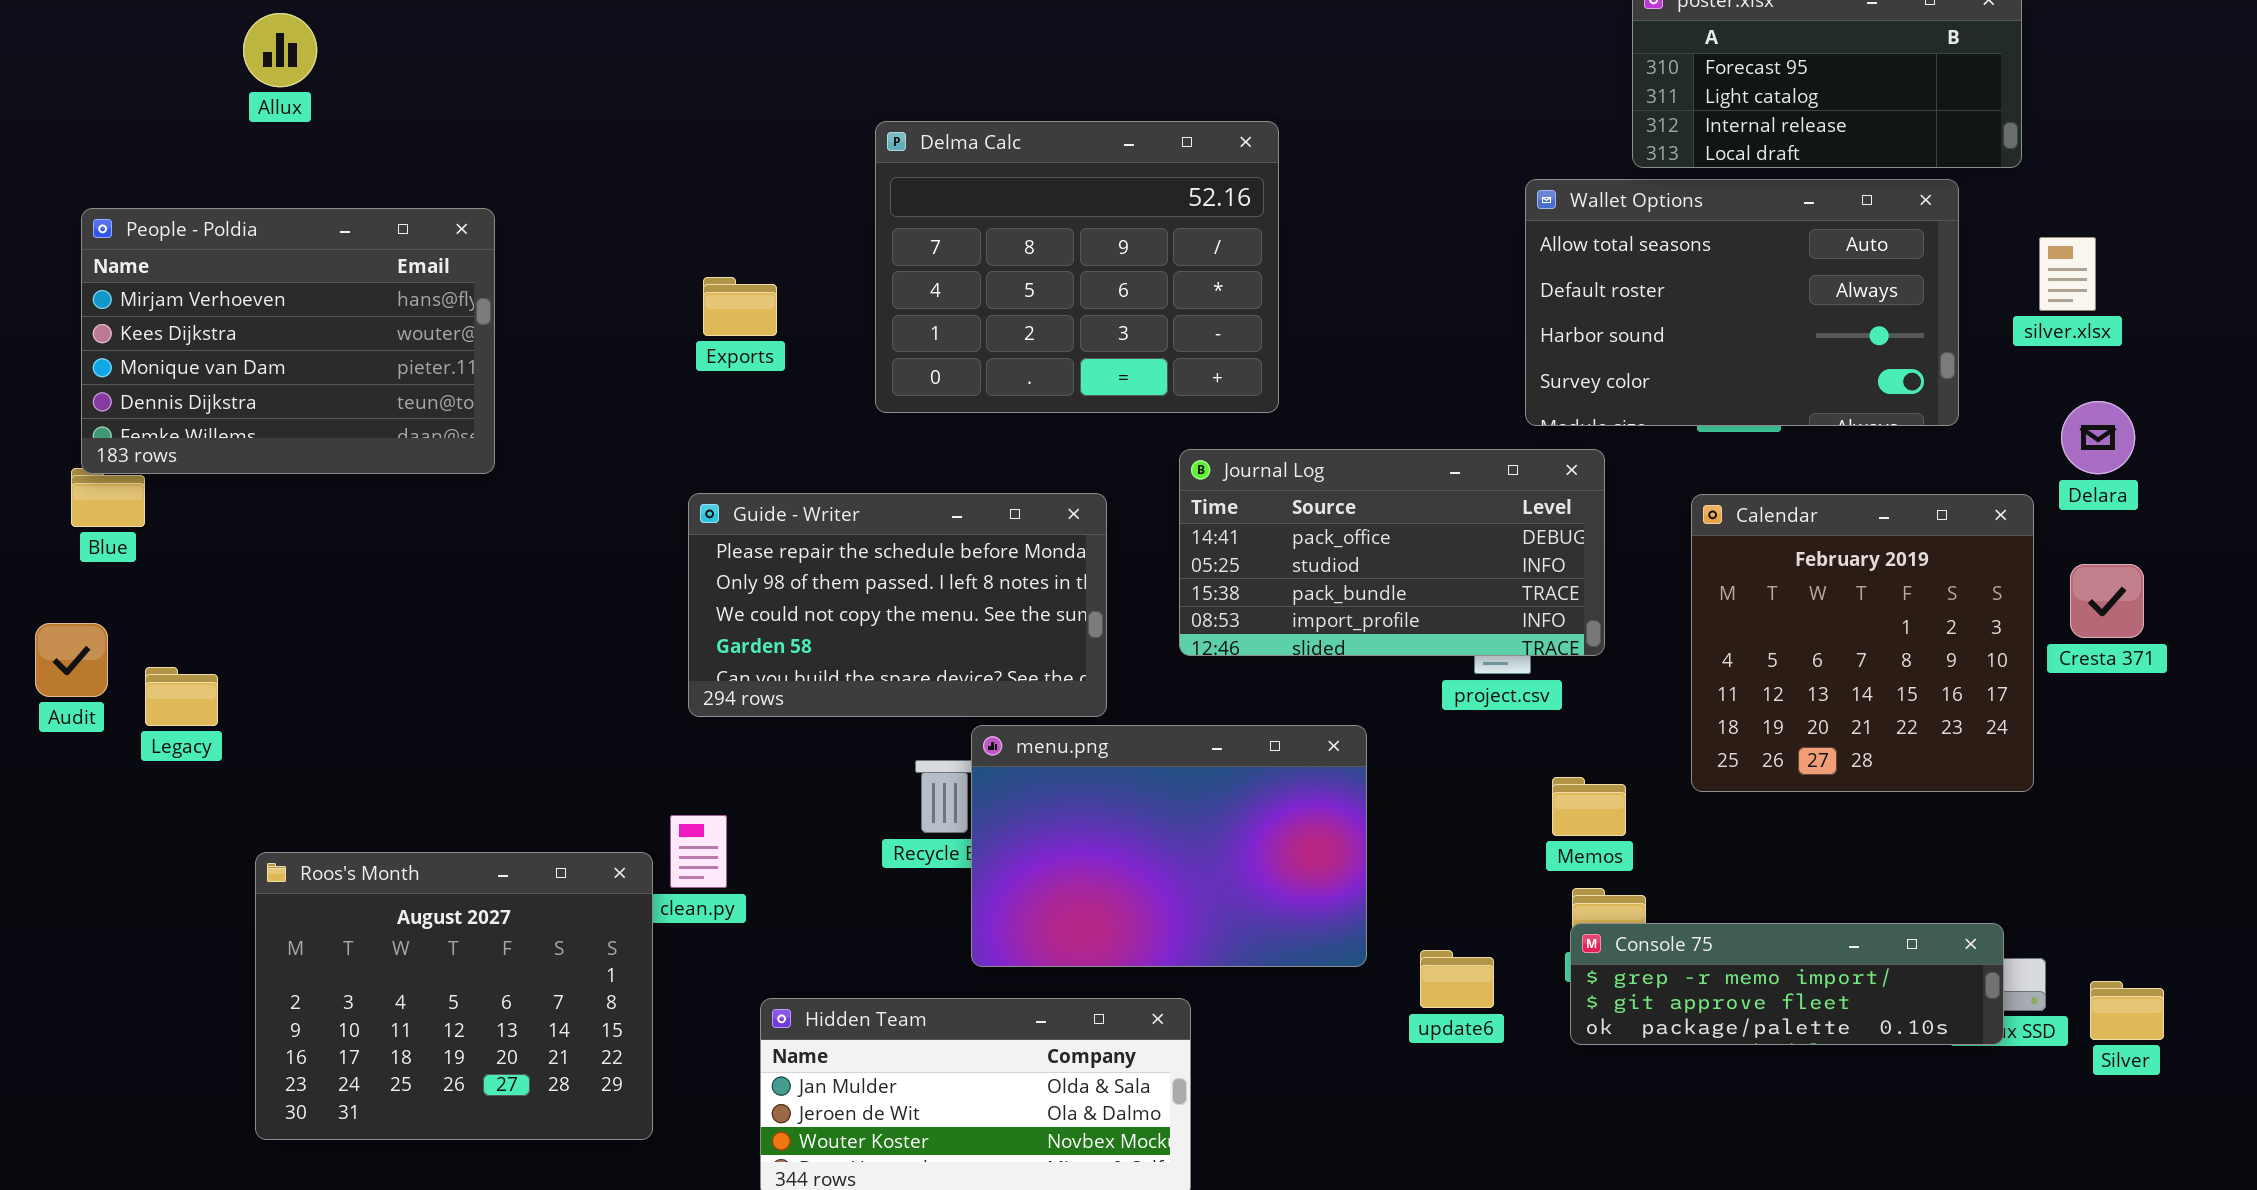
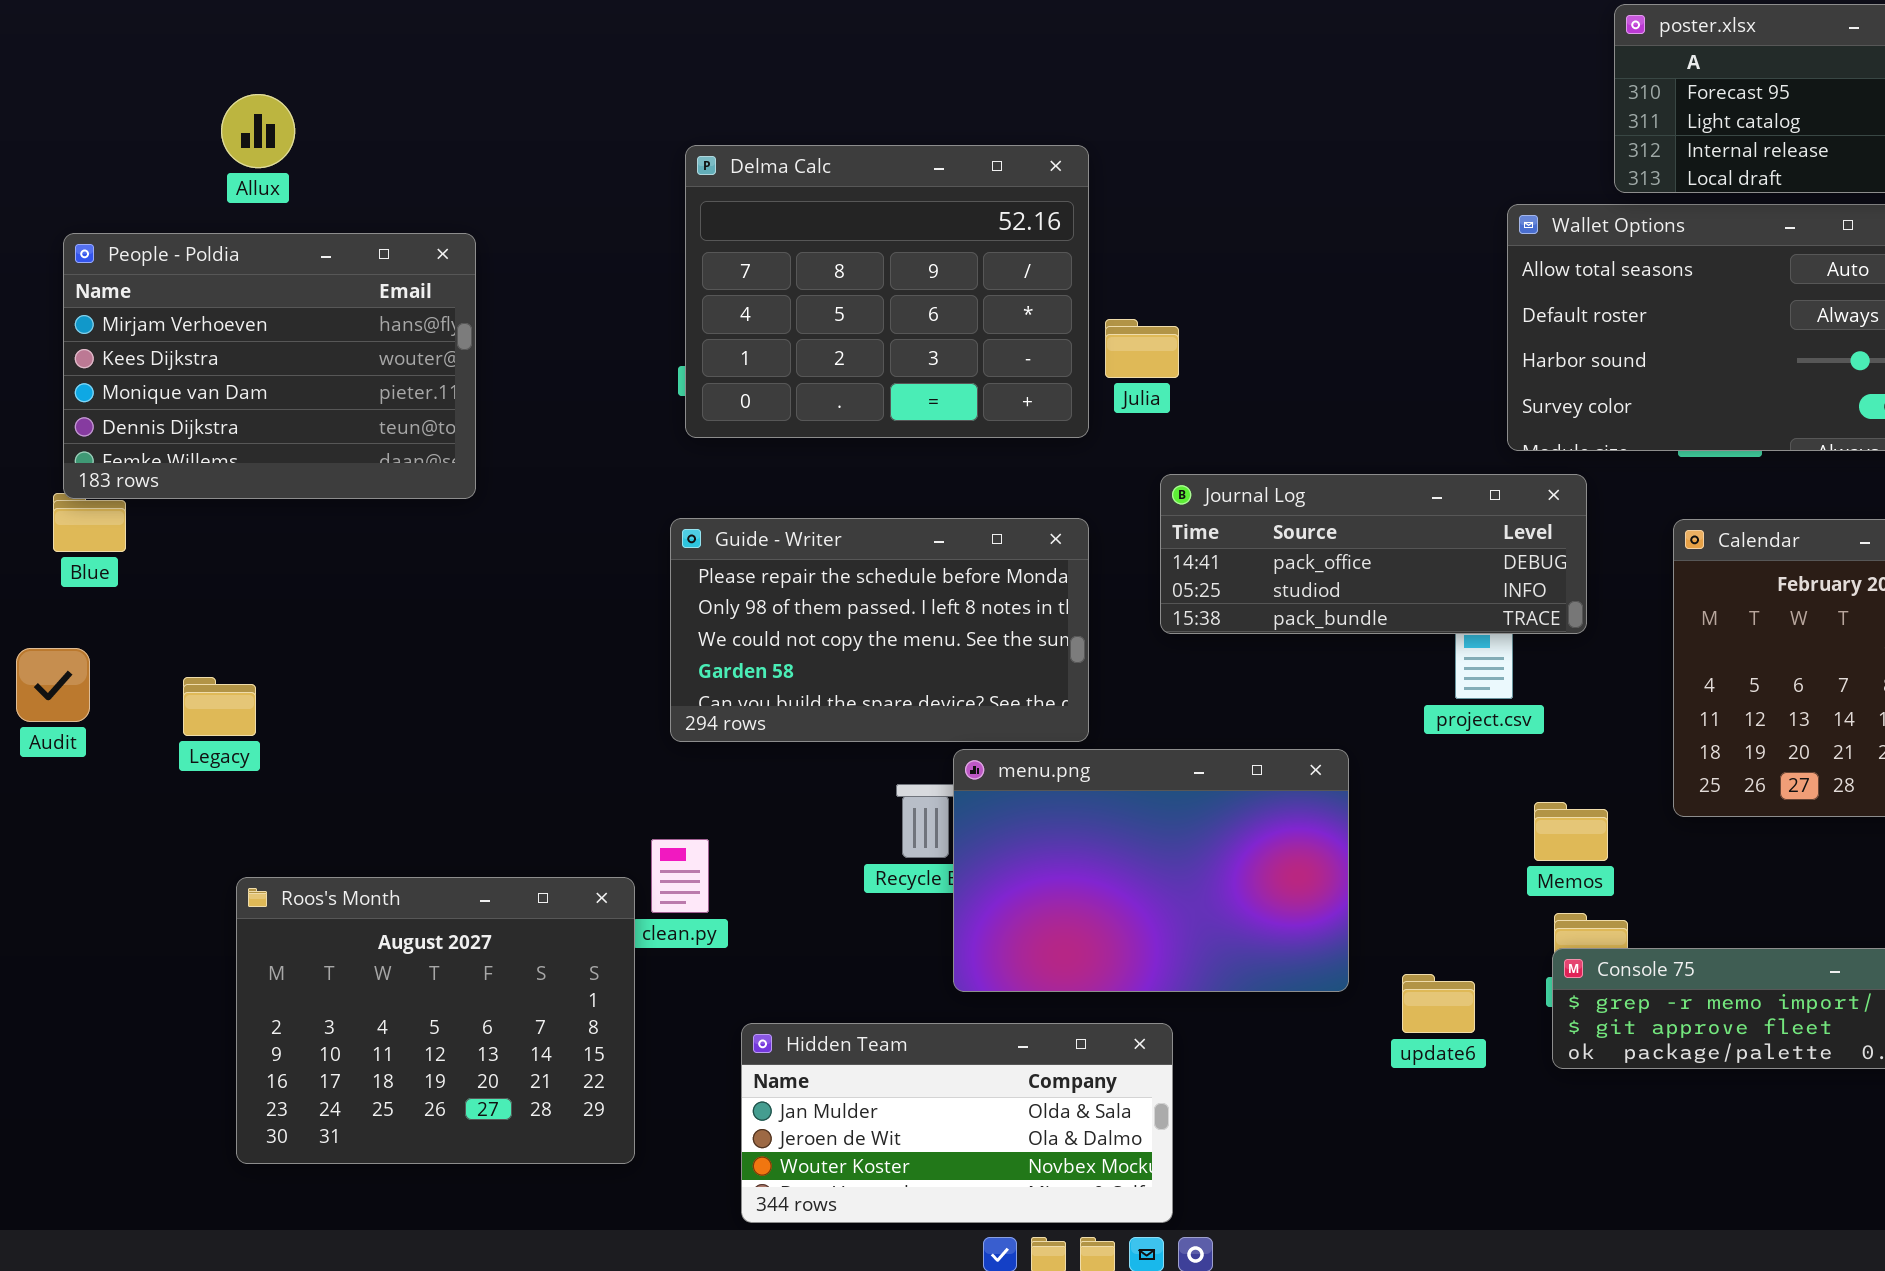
Allux: [243,13,317,87] -> [221,94,295,168], moved
Delma Calc: [875,121,1279,413] -> [685,145,1089,438], moved
Journal Log: [1179,449,1605,656] -> [1160,474,1587,634], resized
Legacy: [145,667,218,726] -> [183,677,256,736], moved

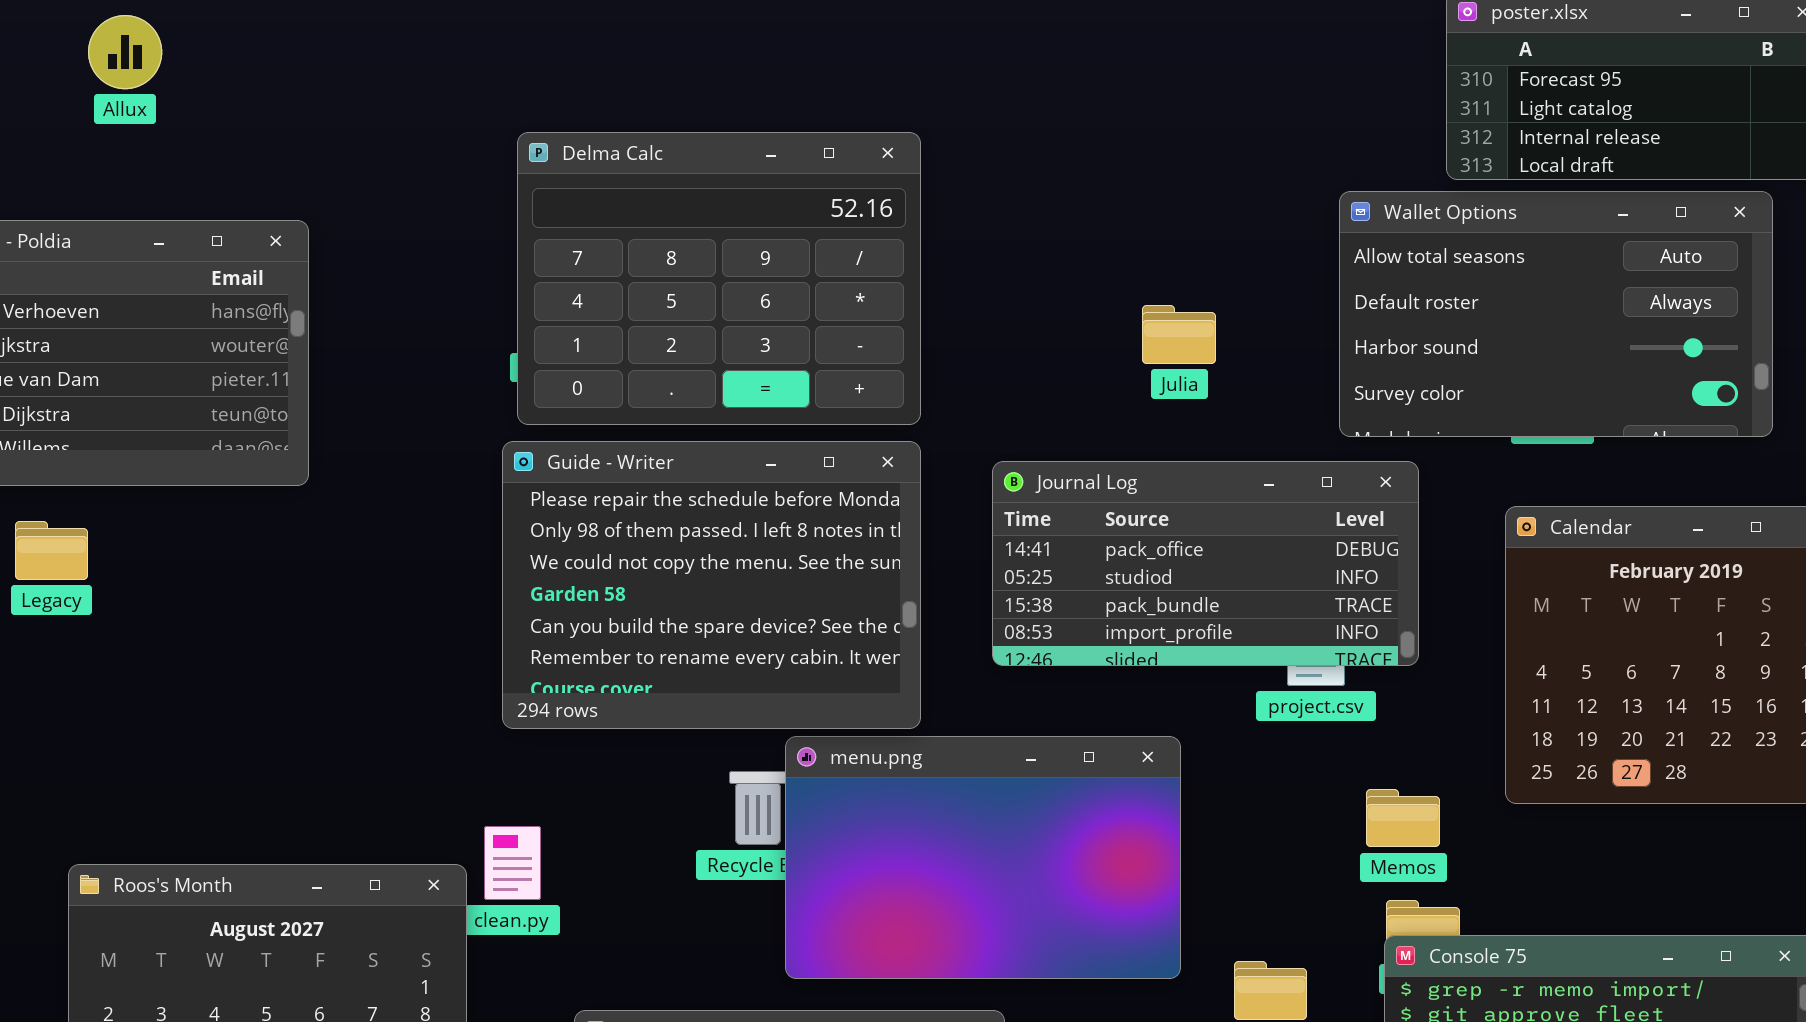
Allux: [221,94,295,168] -> [88,15,162,89], moved
Julia: [1105,319,1179,378] -> [1142,305,1216,364], moved
Journal Log: [1160,474,1587,634] -> [992,461,1419,666], resized
Guide - Writer: [670,518,1089,742] -> [502,441,921,729], resized
Legacy: [183,677,256,736] -> [15,521,88,580], moved

